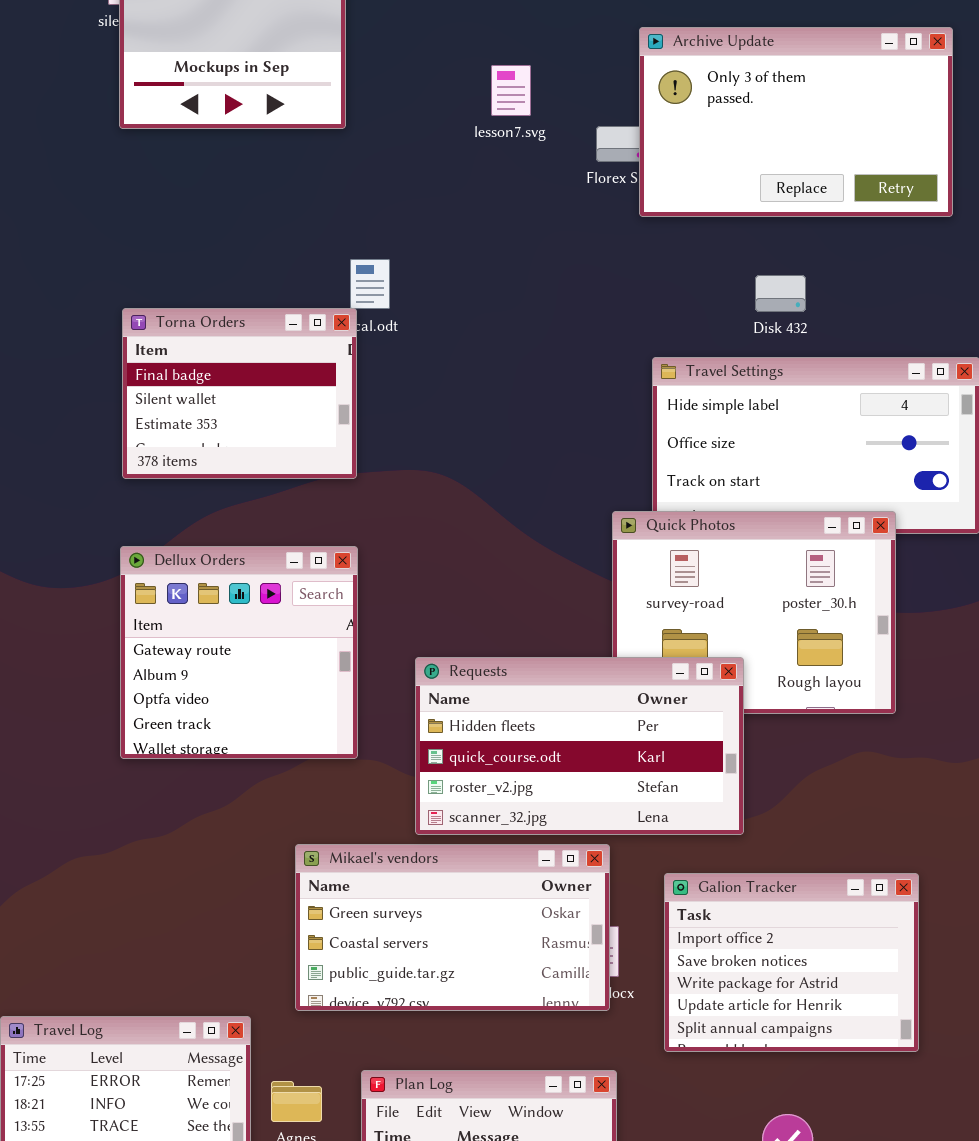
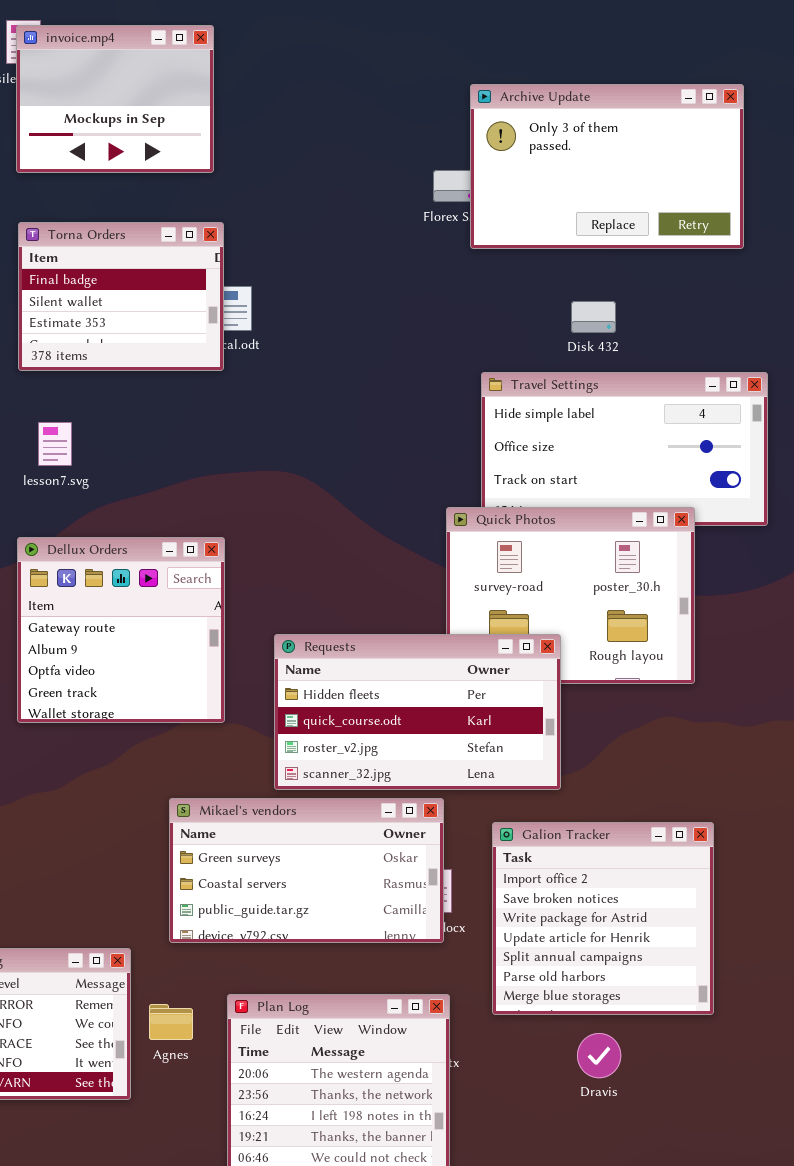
lesson7.svg: [491,65,531,116] -> [38,422,72,466], moved
Torna Orders: [122,308,357,479] -> [18,222,224,371], moved
Galion Tracker: [664,873,919,1052] -> [492,822,714,1015], resized

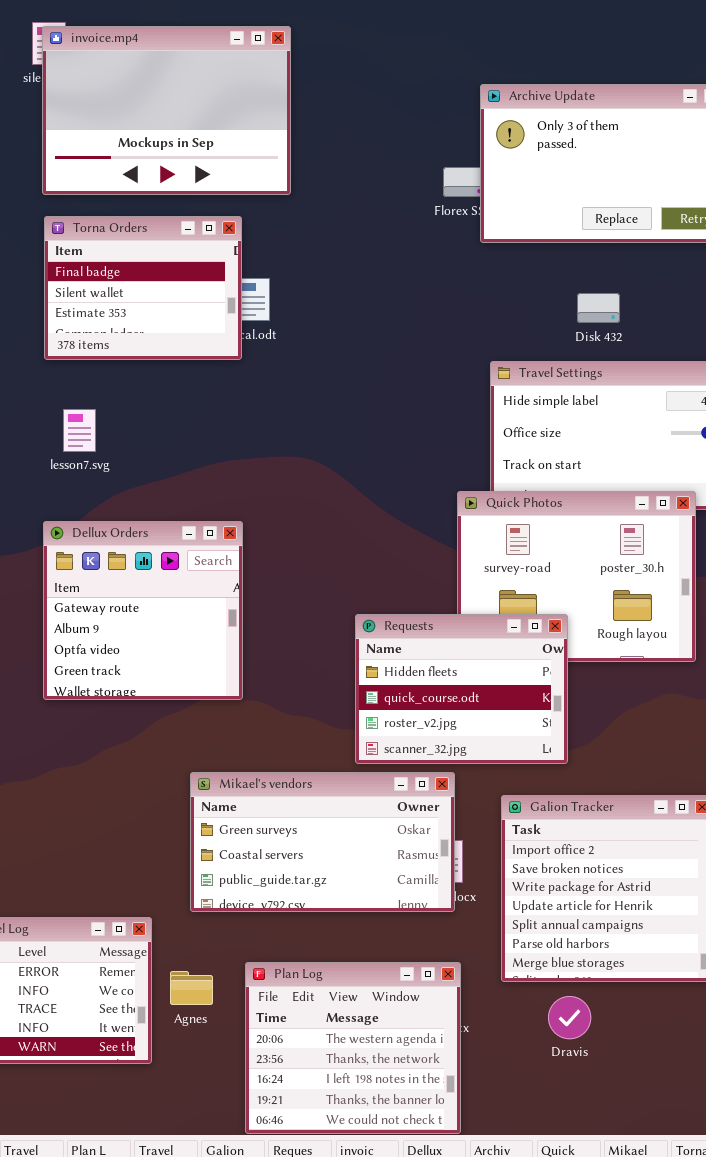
invoice.mp4: [16,25,214,173] -> [42,26,291,195], resized
Requests: [274,634,561,790] -> [355,614,568,764], resized
Dravis: [577,1033,621,1078] -> [548,996,591,1039], moved

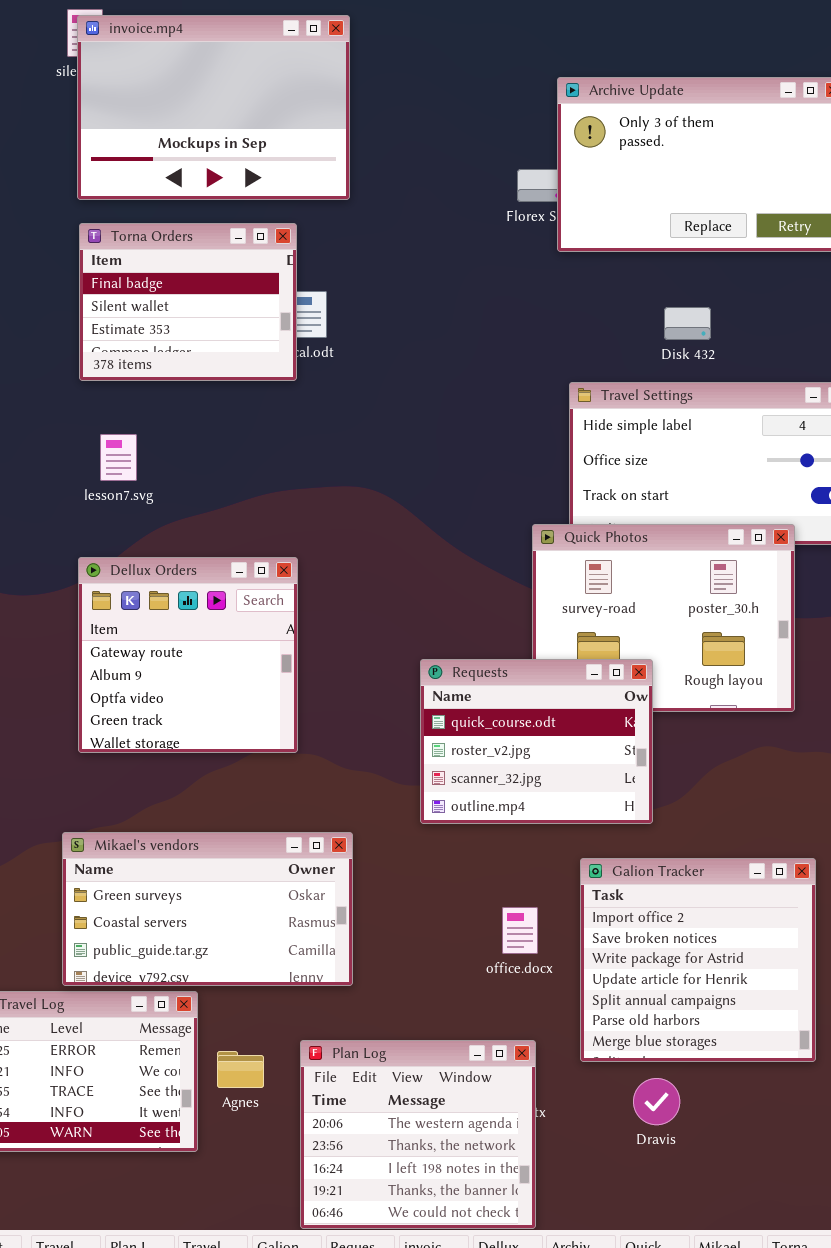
Requests: [355,614,568,764] -> [420,659,653,824], scrolled down 1 row
Mikael's vendors: [190,772,455,912] -> [62,832,353,986], moved

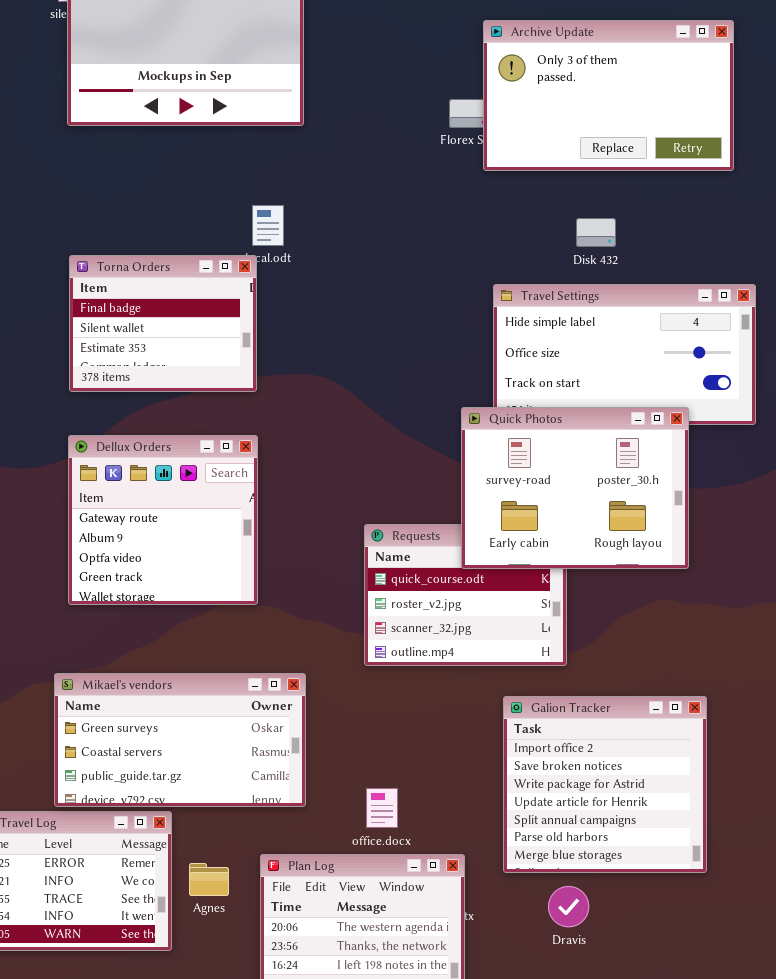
Torna Orders: [79,223,297,381] -> [69,255,257,392], moved
Quick Photos: [532,524,795,712] -> [461,407,689,569], raised
office.docx: [502,907,538,954] -> [366,788,398,828], moved

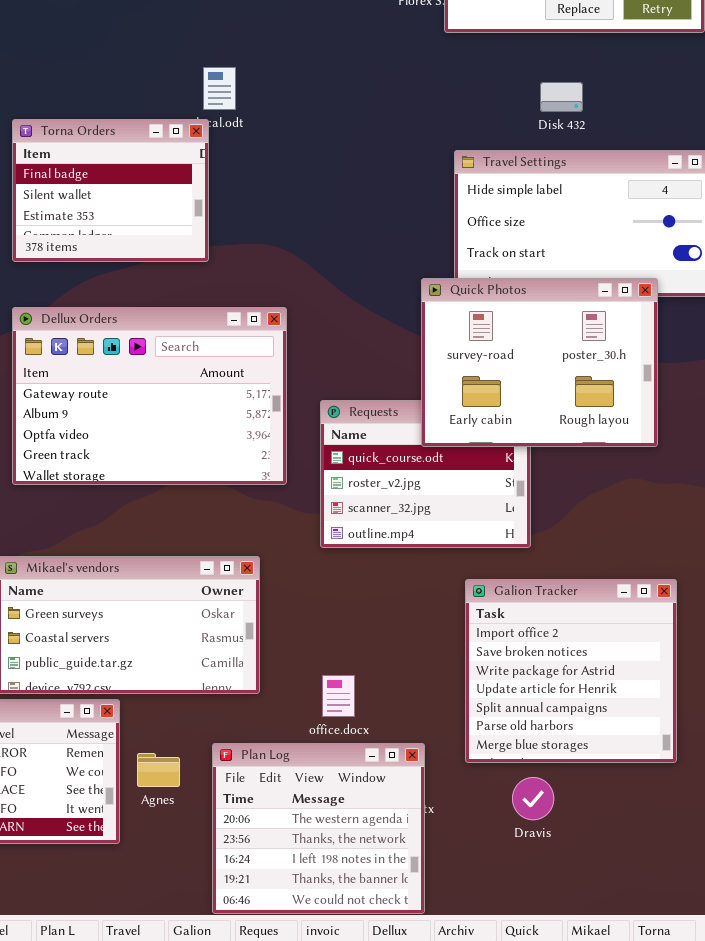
Dellux Orders: [68,435,258,605] -> [12,307,287,485], resized

